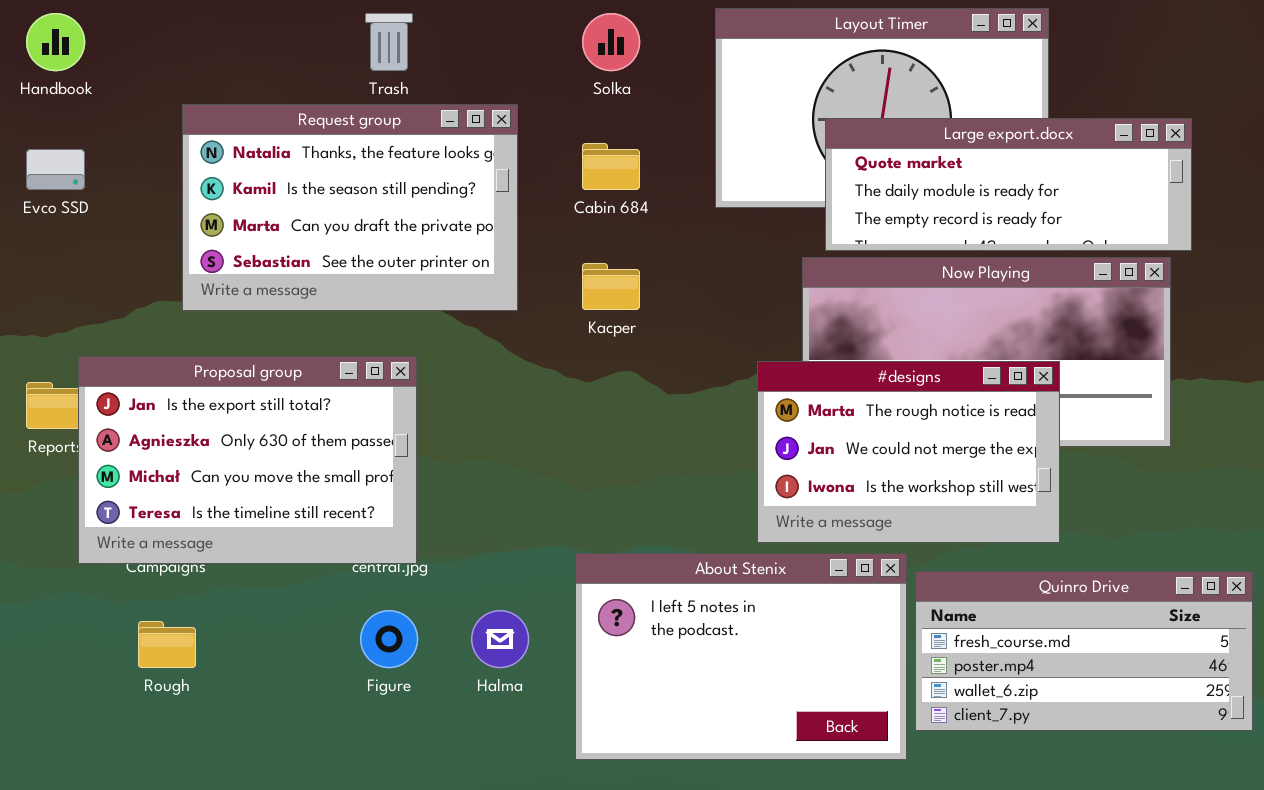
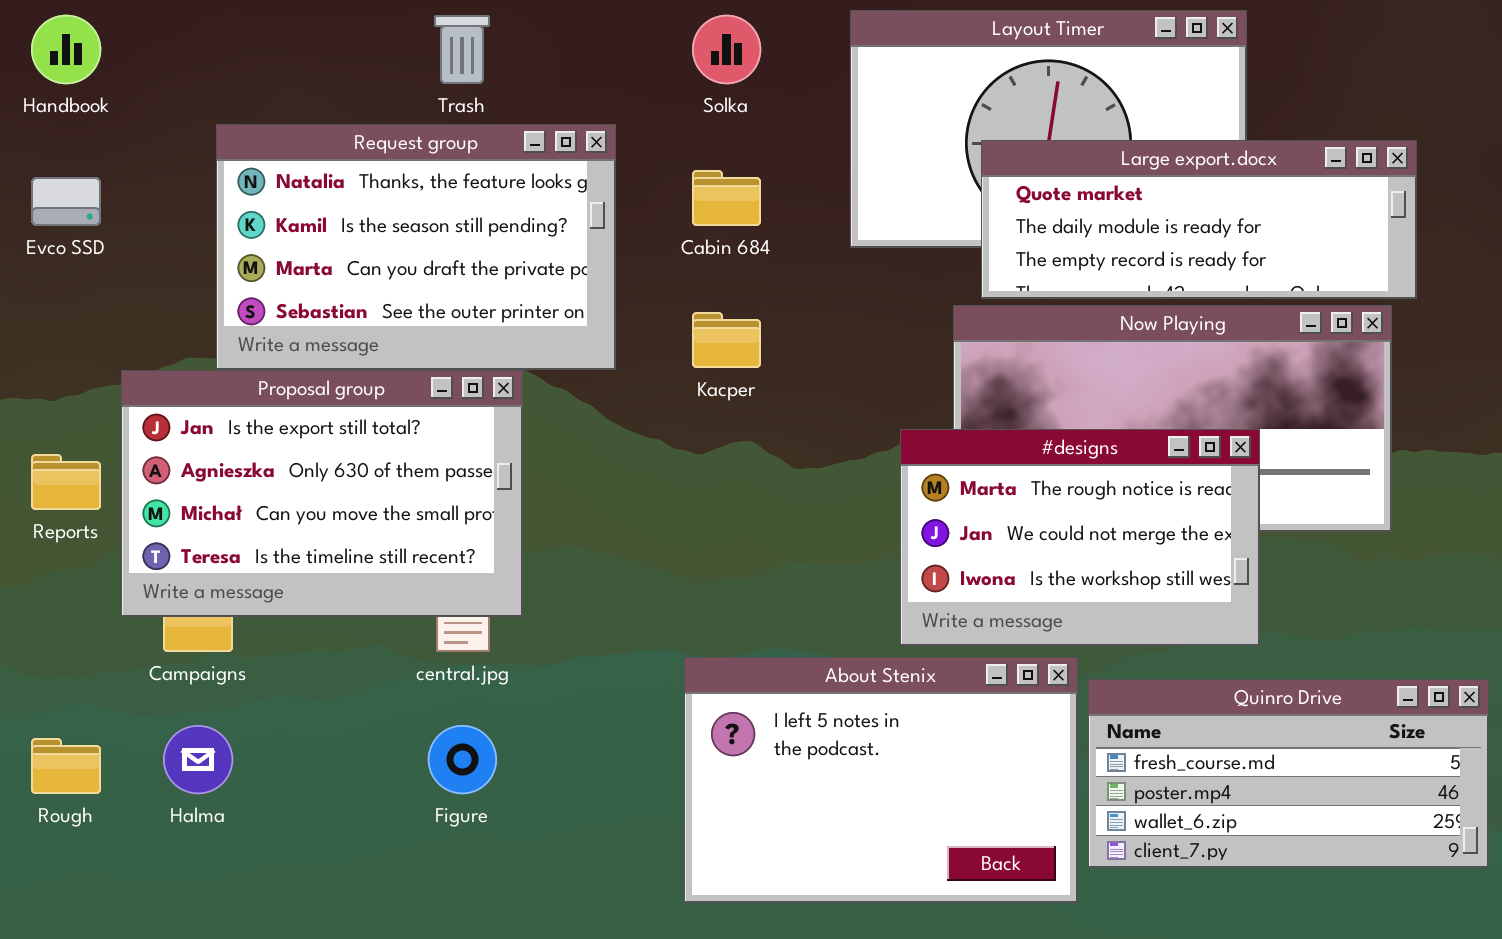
Proposal group: [78,356,417,564] -> [121,370,523,617], moved
Halma: [471,610,529,668] -> [163,725,233,794], moved
Rough: [138,621,196,668] -> [31,738,101,794], moved

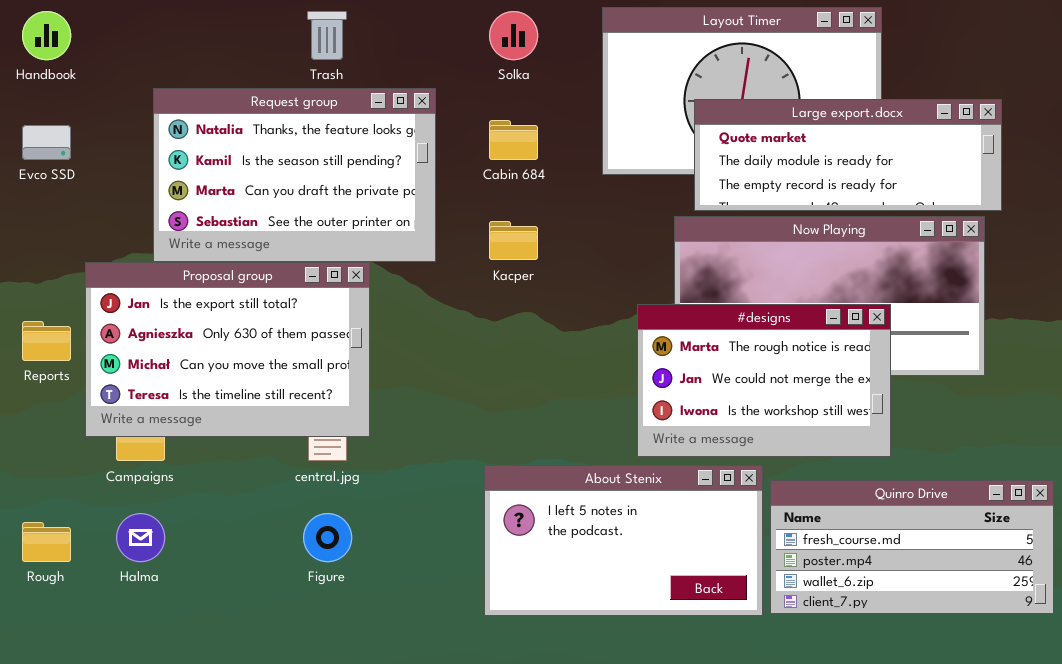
About Stenix: [684,657,1078,903] -> [484,465,763,616], resized

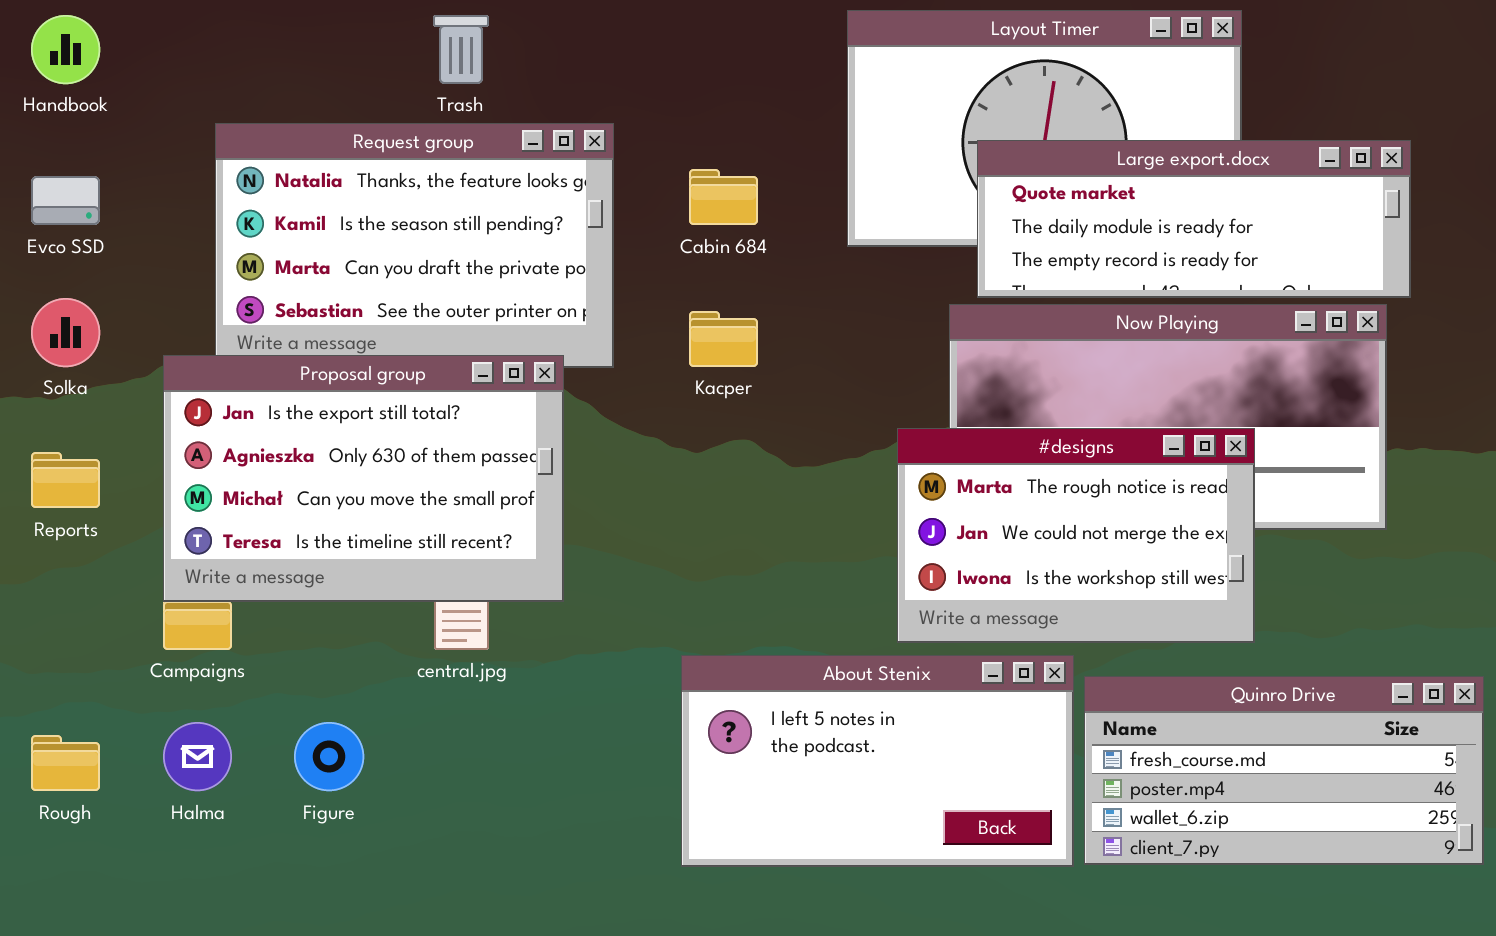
Solka: [489,11,538,60] -> [31,298,100,367], moved
Proposal group: [85,262,370,437] -> [163,355,564,602], moved
Figure: [303,513,352,562] -> [294,722,364,791], moved

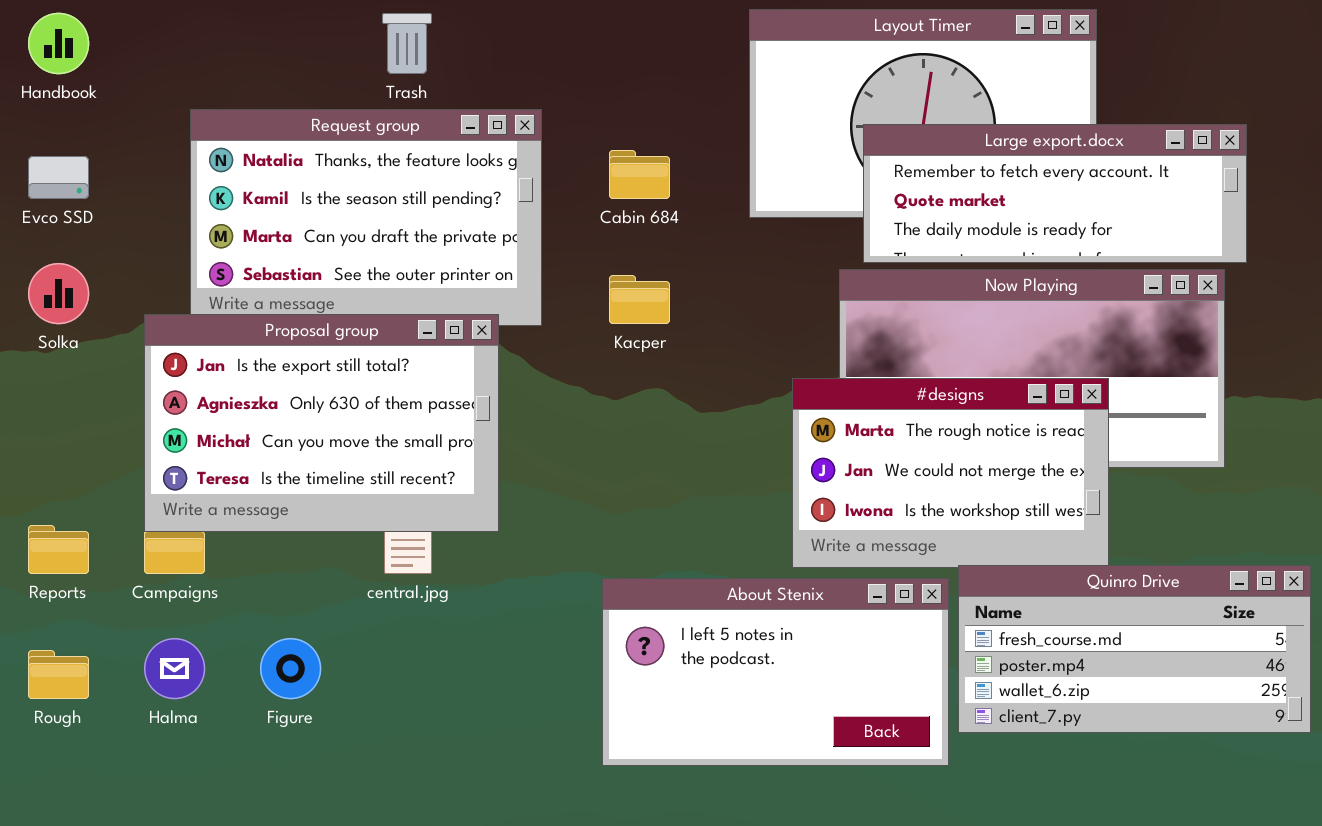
Large export.docx: [977,140,1411,298] -> [863,124,1247,263], scrolled up 1 row
Reports: [31,452,100,508] -> [28,525,89,574], moved
Quinro Drive: [1084,676,1484,865] -> [958,565,1311,733], moved

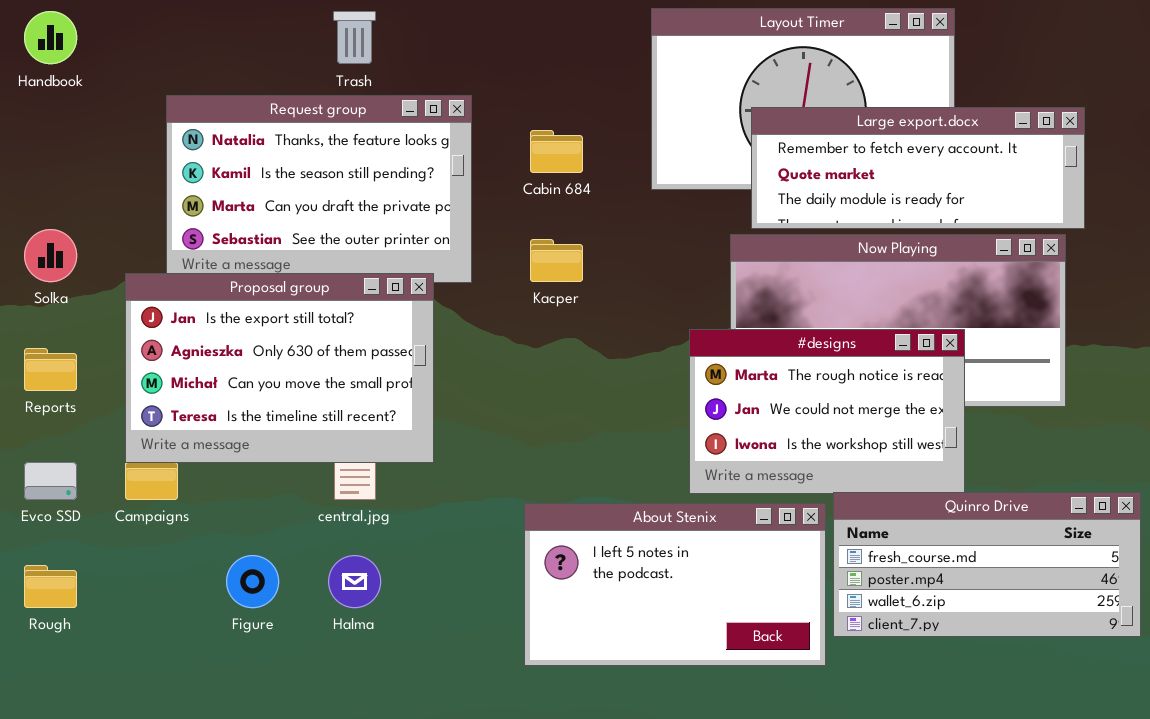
Evco SSD: [28,156,89,199] -> [24,462,77,500], moved
Reports: [28,525,89,574] -> [24,348,77,391], moved
Halma: [144,638,205,699] -> [328,555,381,608], moved

